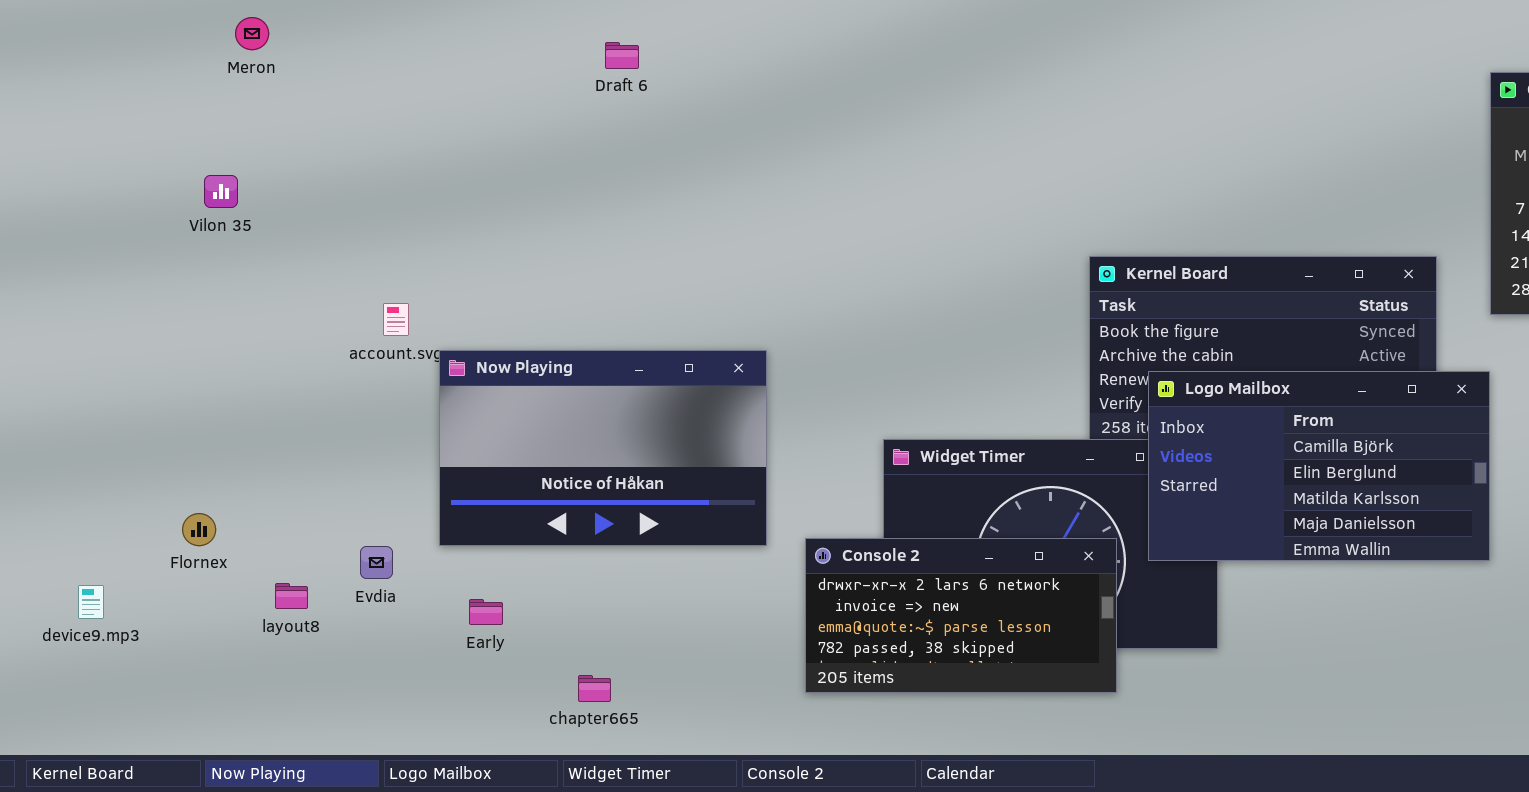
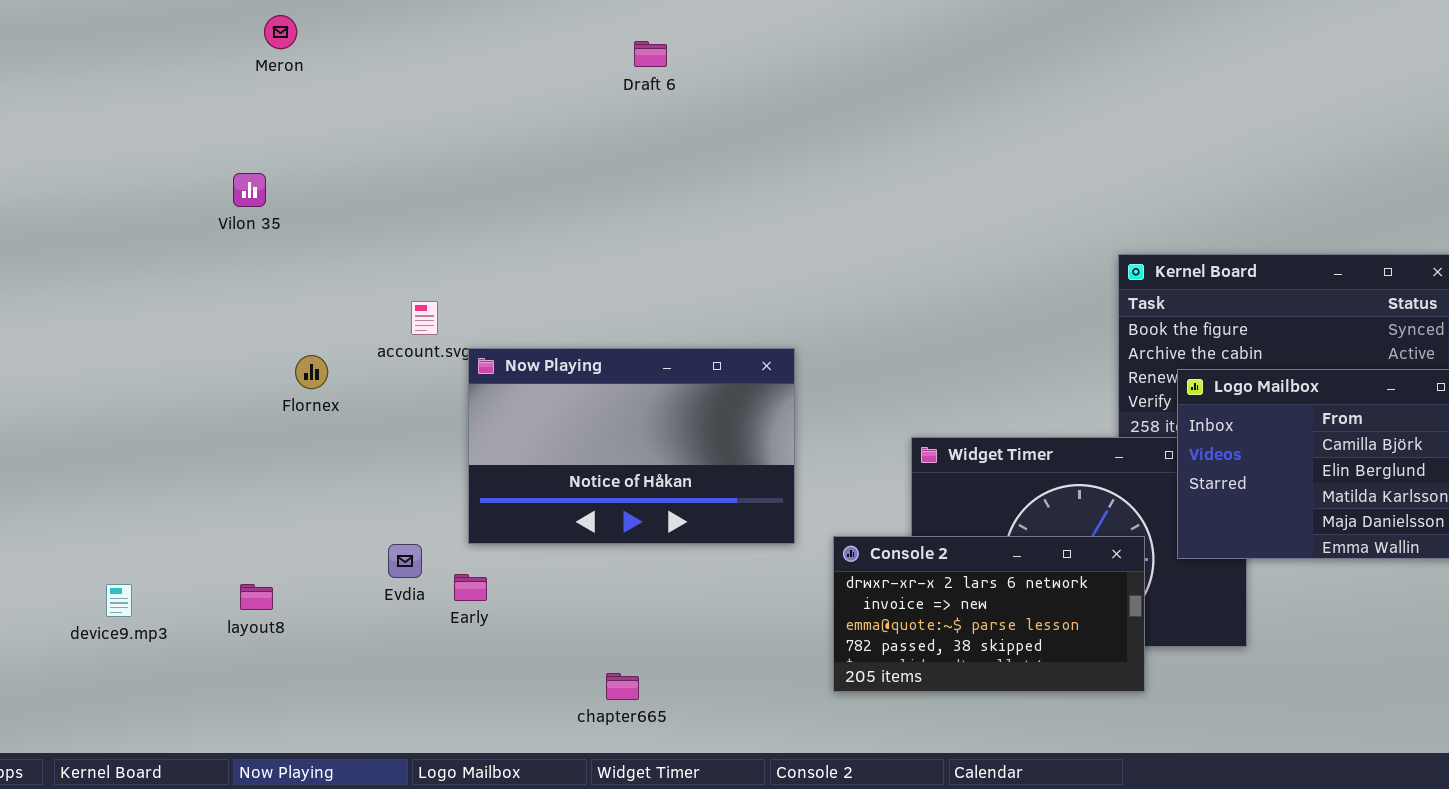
Flornex: [182,513,216,546] -> [295,355,328,389], moved
layout8: [275,583,308,609] -> [240,584,273,610], moved
Early: [469,599,503,625] -> [454,574,487,601], moved

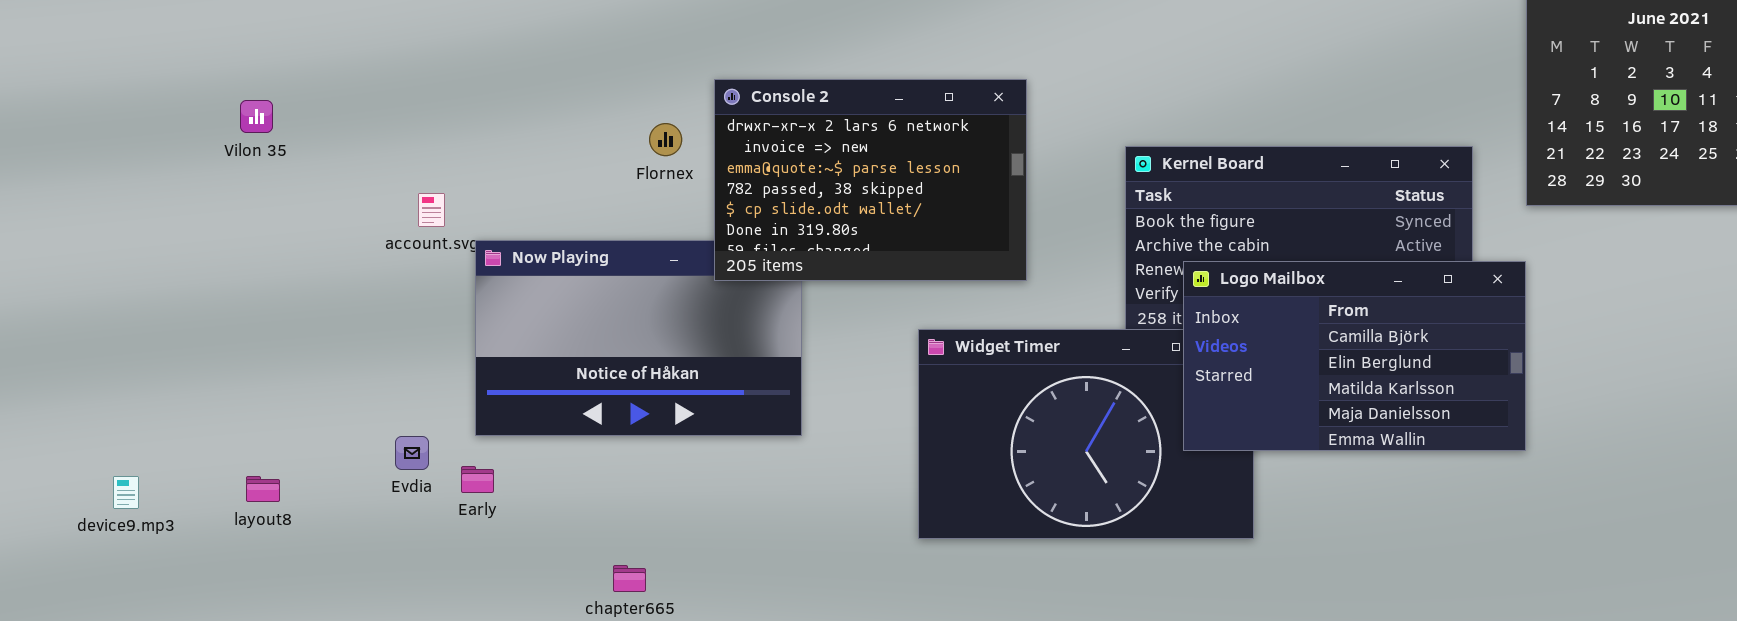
Vilon 35: [233,173,266,207] -> [240,100,273,133], moved
Flornex: [295,355,328,389] -> [649,123,682,156], moved
Console 2: [833,536,1145,692] -> [714,79,1027,281], moved, resized

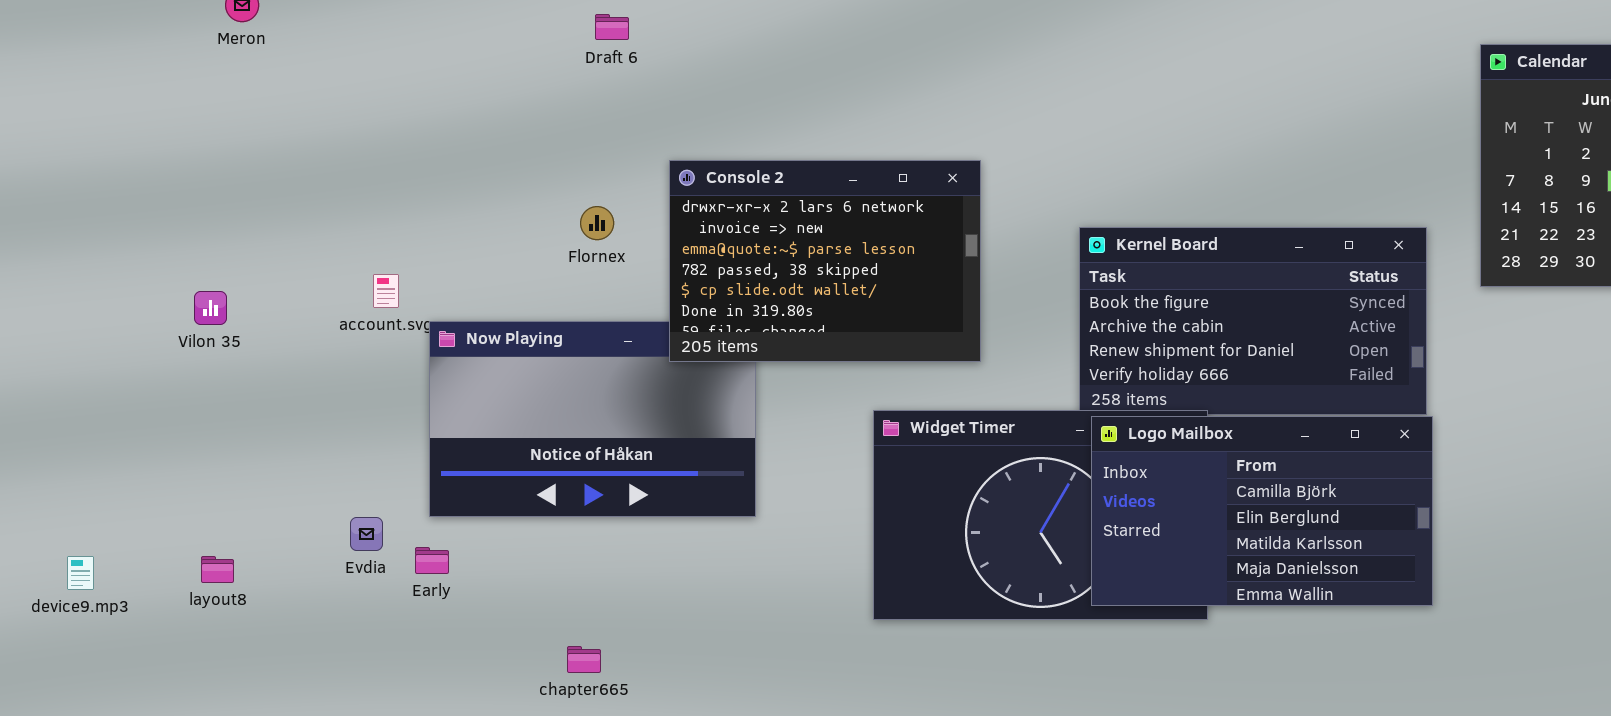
Vilon 35: [240,100,273,133] -> [194,291,227,325], moved
Flornex: [649,123,682,156] -> [580,206,614,240], moved
Logo Mailbox: [1183,261,1526,451] -> [1091,416,1433,606], moved

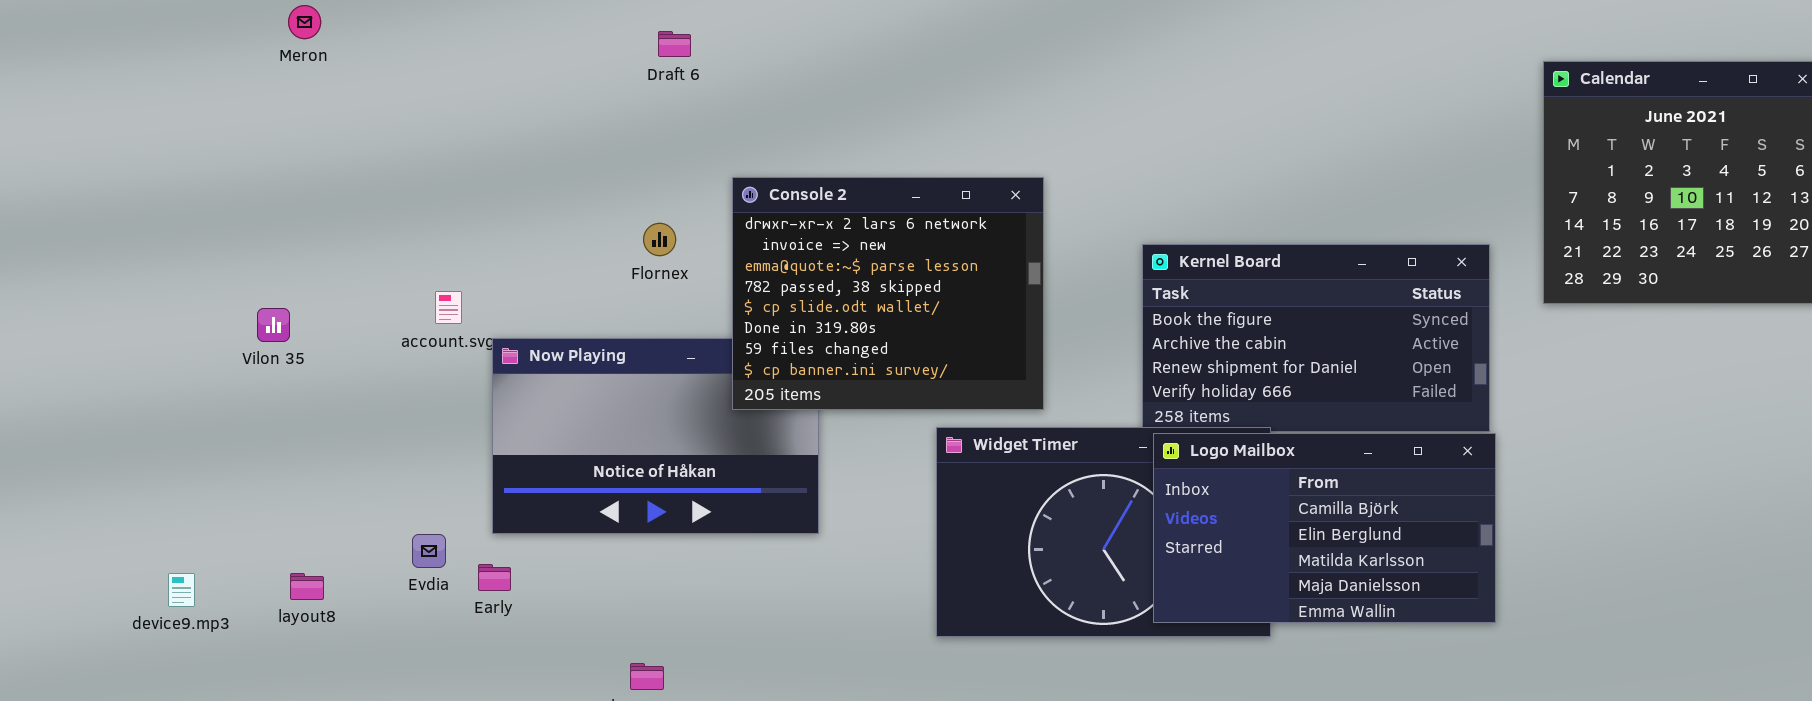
Console 2: [669,160,981,362] -> [732,177,1044,410], resized
device9.mp3: [67,556,94,590] -> [168,573,195,607], moved
layout8: [201,556,234,583] -> [290,573,324,600], moved

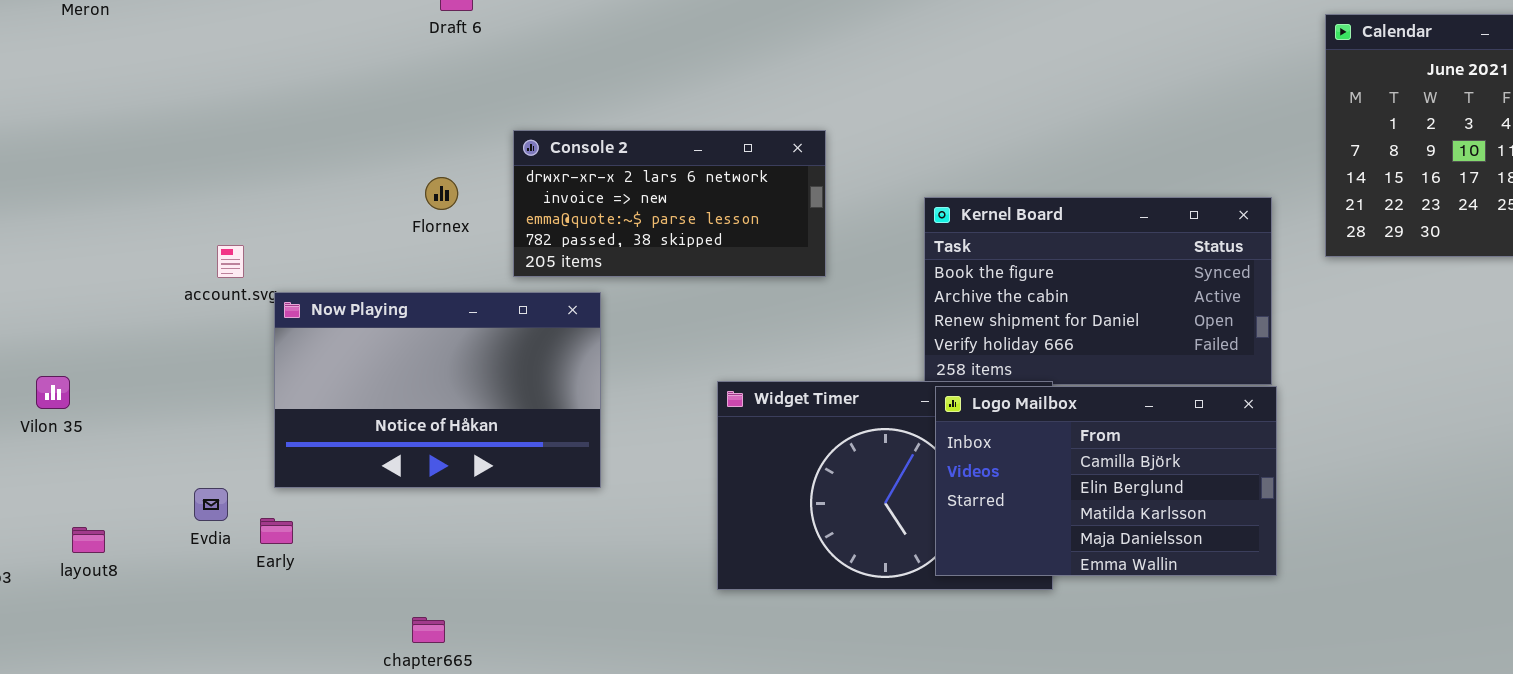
Console 2: [732,177,1044,410] -> [513,130,826,277], resized
Vilon 35: [257,308,290,342] -> [36,376,70,409], moved

